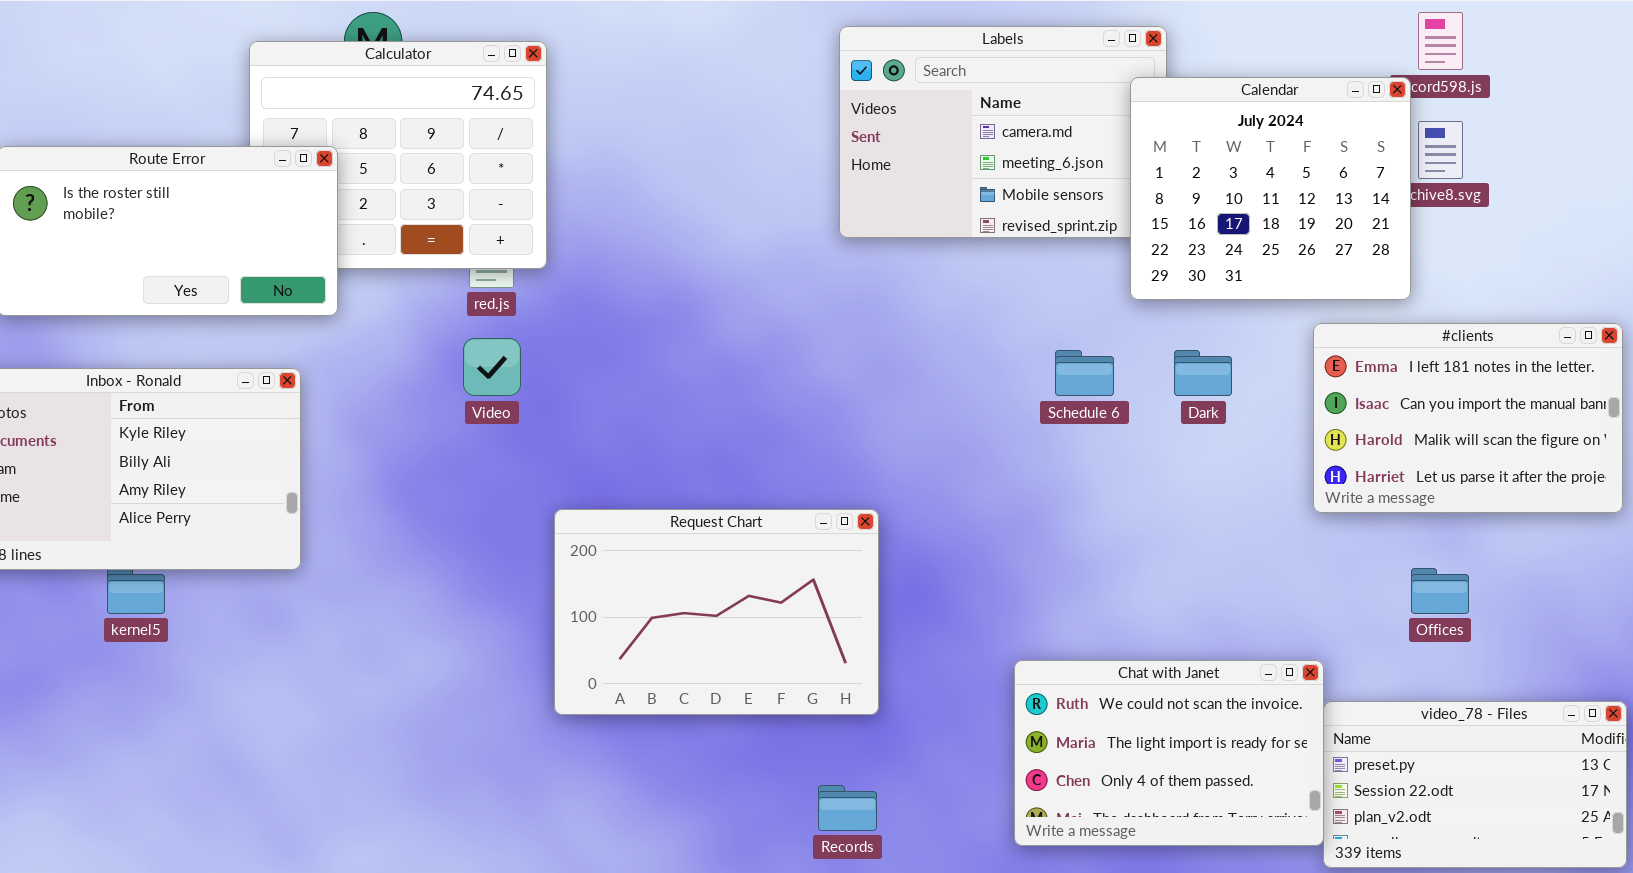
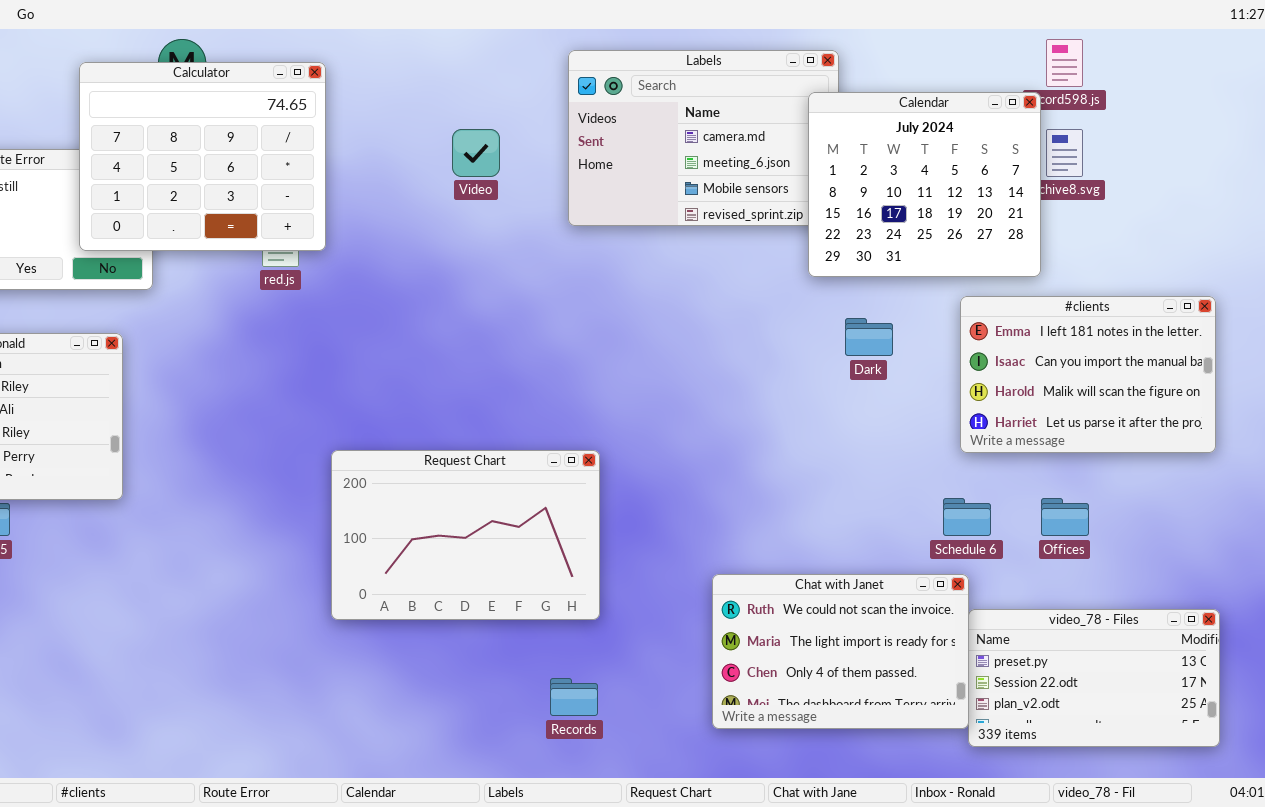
Calculator: [249,41,547,269] -> [79,62,326,251], raised
Video: [463,338,521,396] -> [452,129,500,177], moved
Schedule 6: [1055,350,1114,396] -> [943,498,991,536], moved

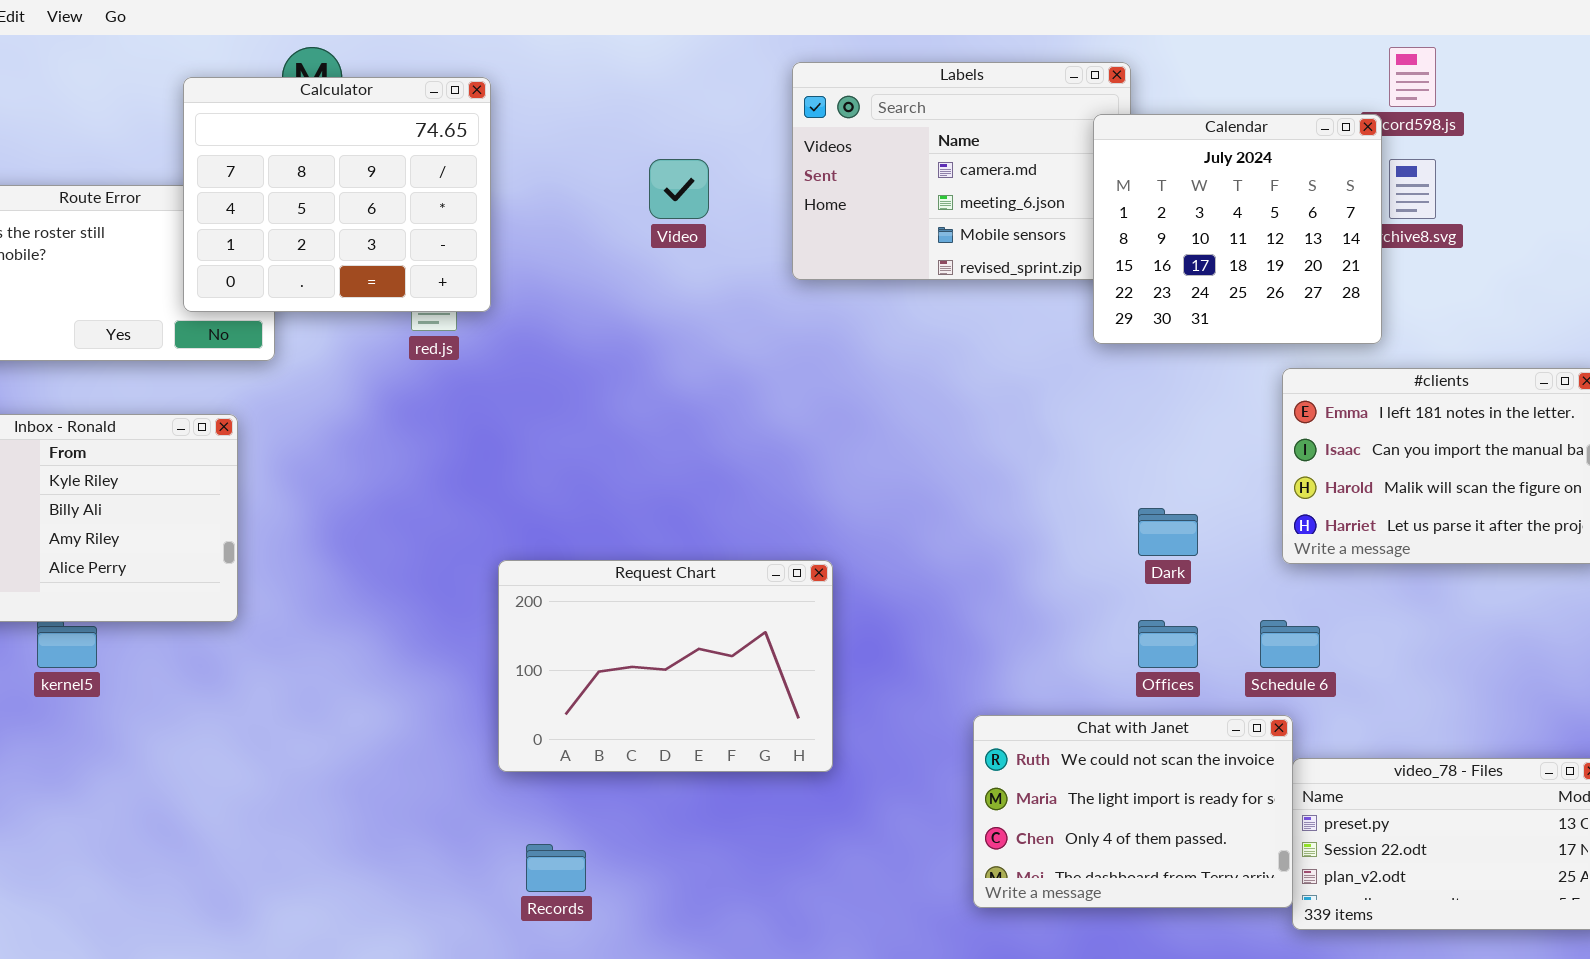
Dark: [845,318,893,356] -> [1138,508,1198,556], moved
Offices: [1041,498,1089,536] -> [1138,620,1198,668], moved
Records: [550,678,598,716] -> [526,844,586,892], moved

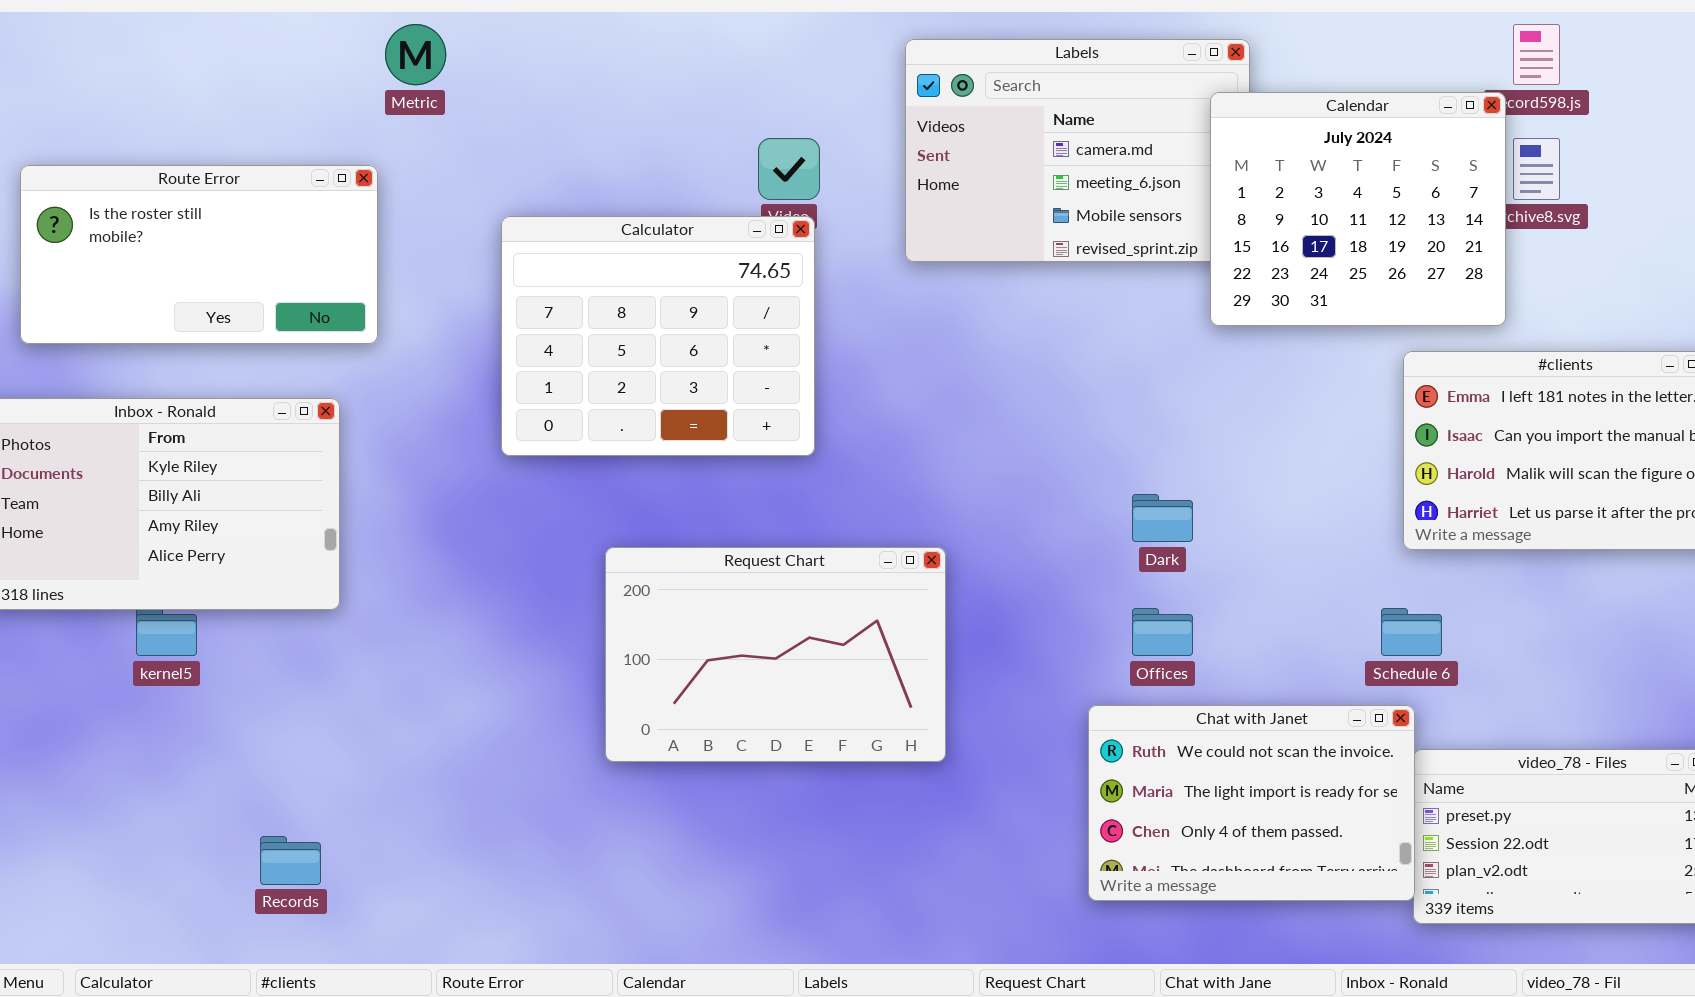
Calculator: [183,77,491,312] -> [501,216,815,456], moved
Dark: [1138,508,1198,556] -> [1132,494,1193,542], moved
Offices: [1138,620,1198,668] -> [1132,608,1193,656], moved
Records: [526,844,586,892] -> [260,836,321,885], moved

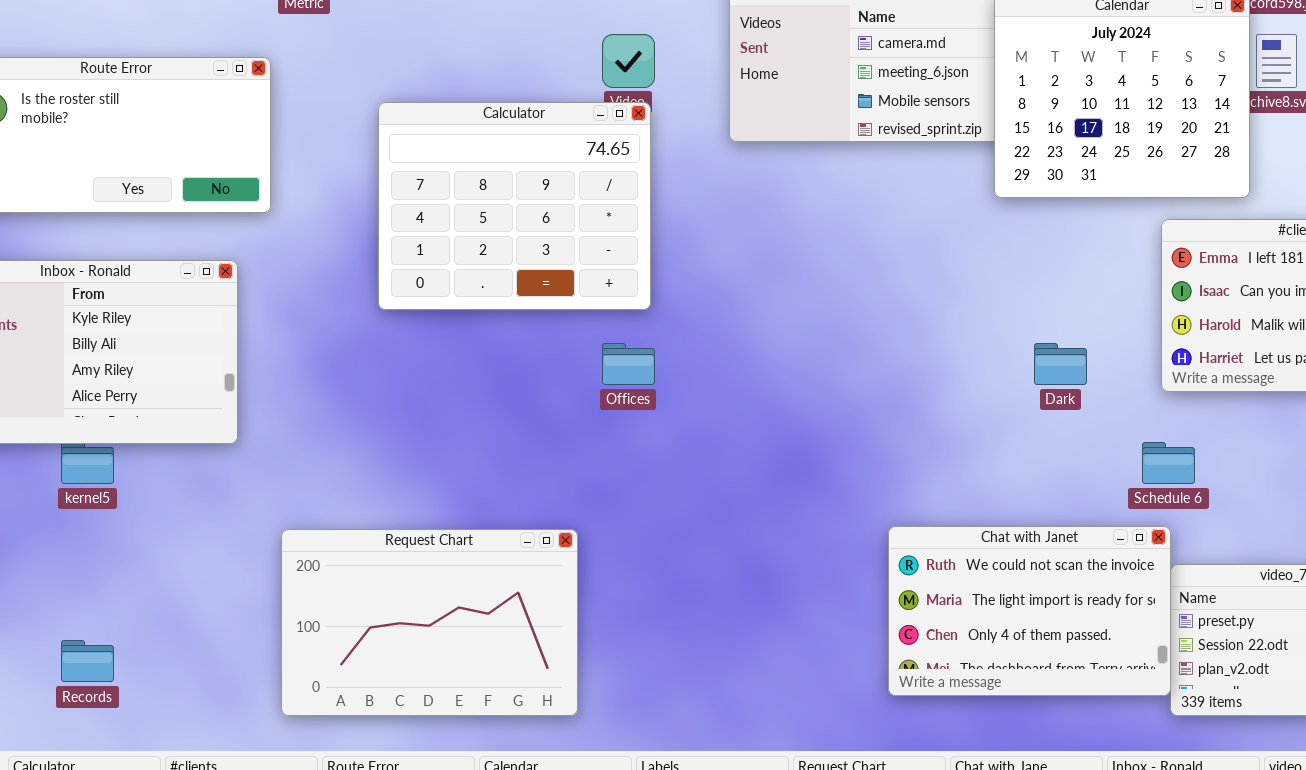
Dark: [1132,494,1193,542] -> [1034,343,1087,385], moved
Request Chart: [605,547,946,762] -> [281,529,578,716], moved
Offices: [1132,608,1193,656] -> [602,343,655,385], moved
Records: [260,836,321,885] -> [61,640,114,682], moved

